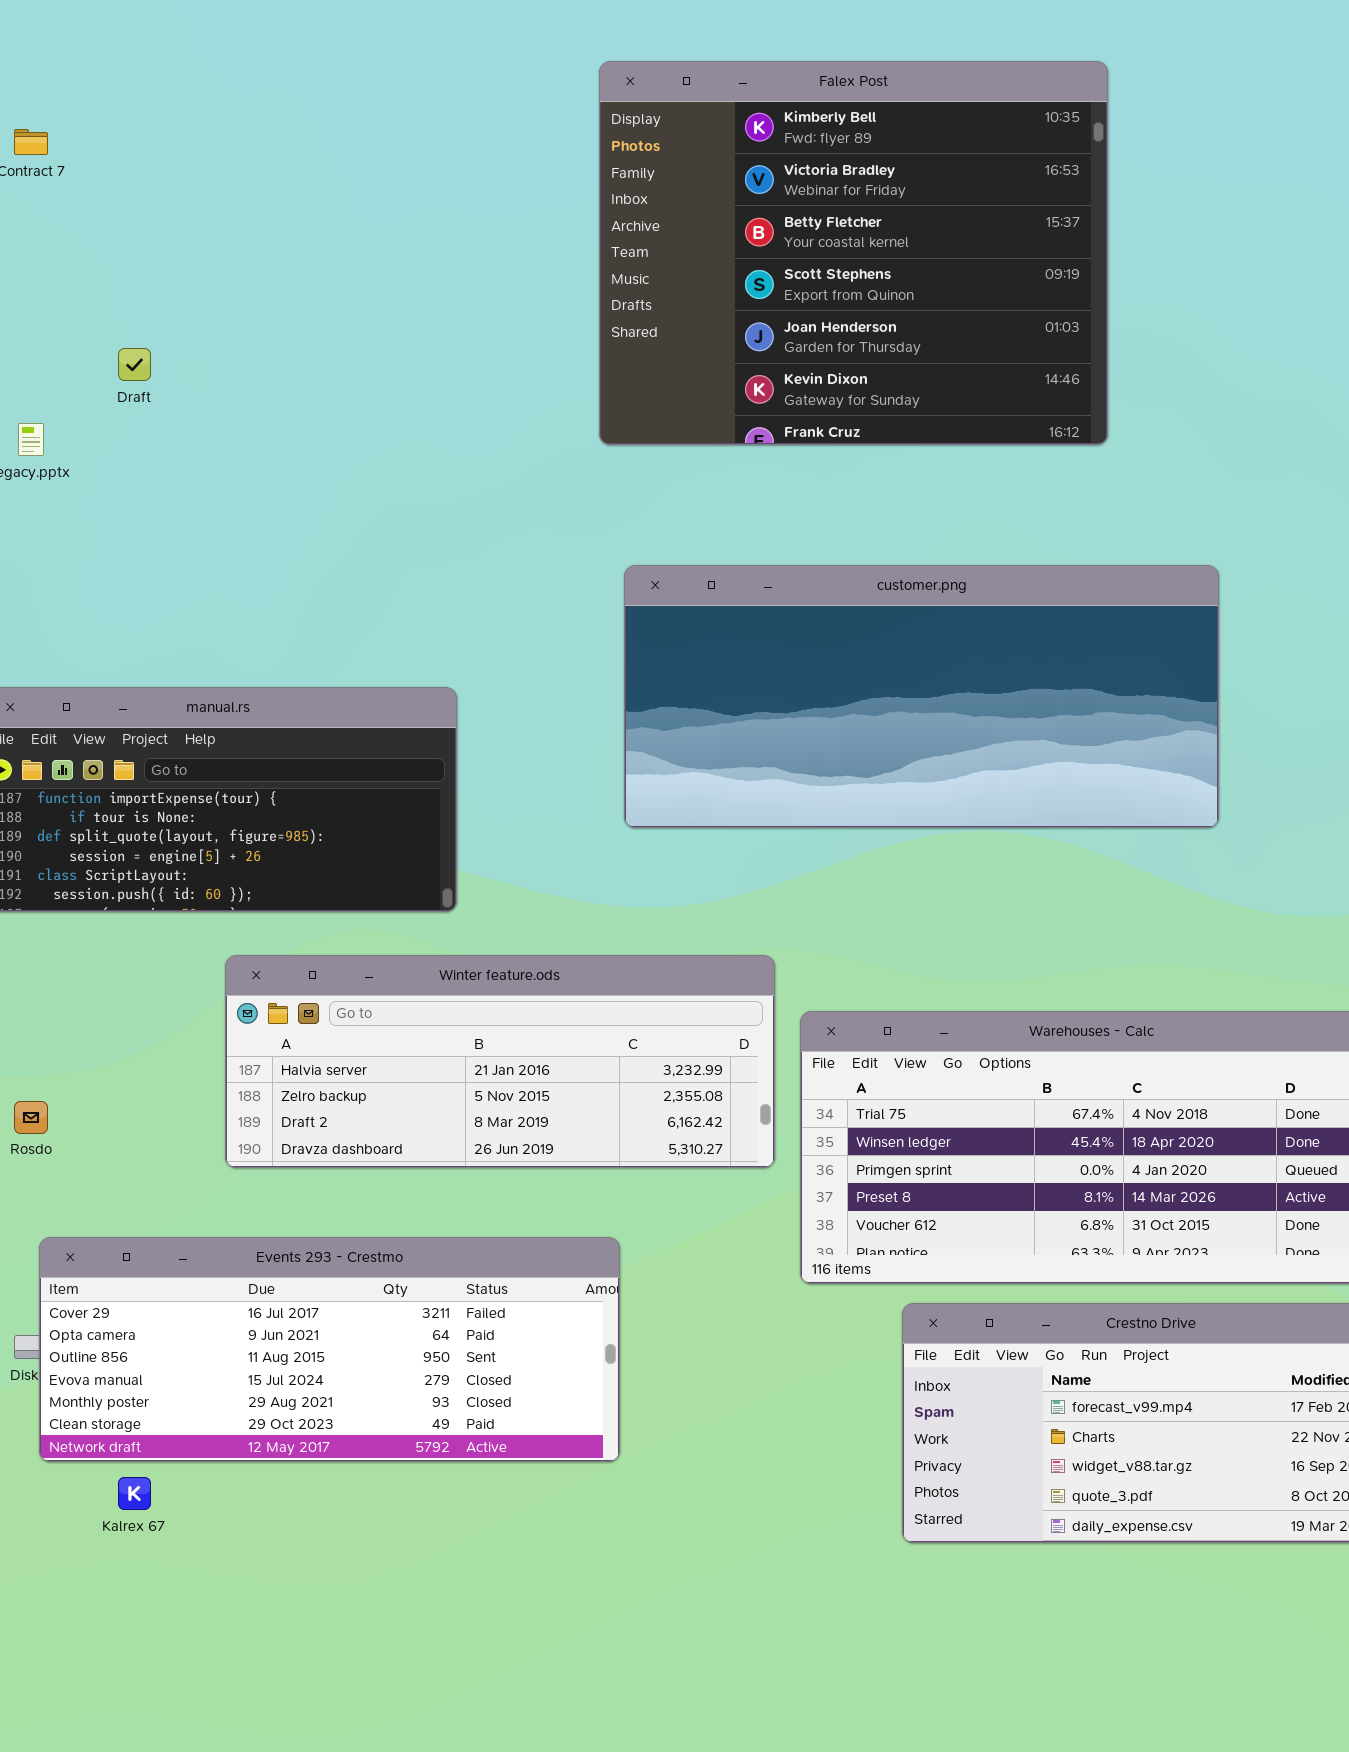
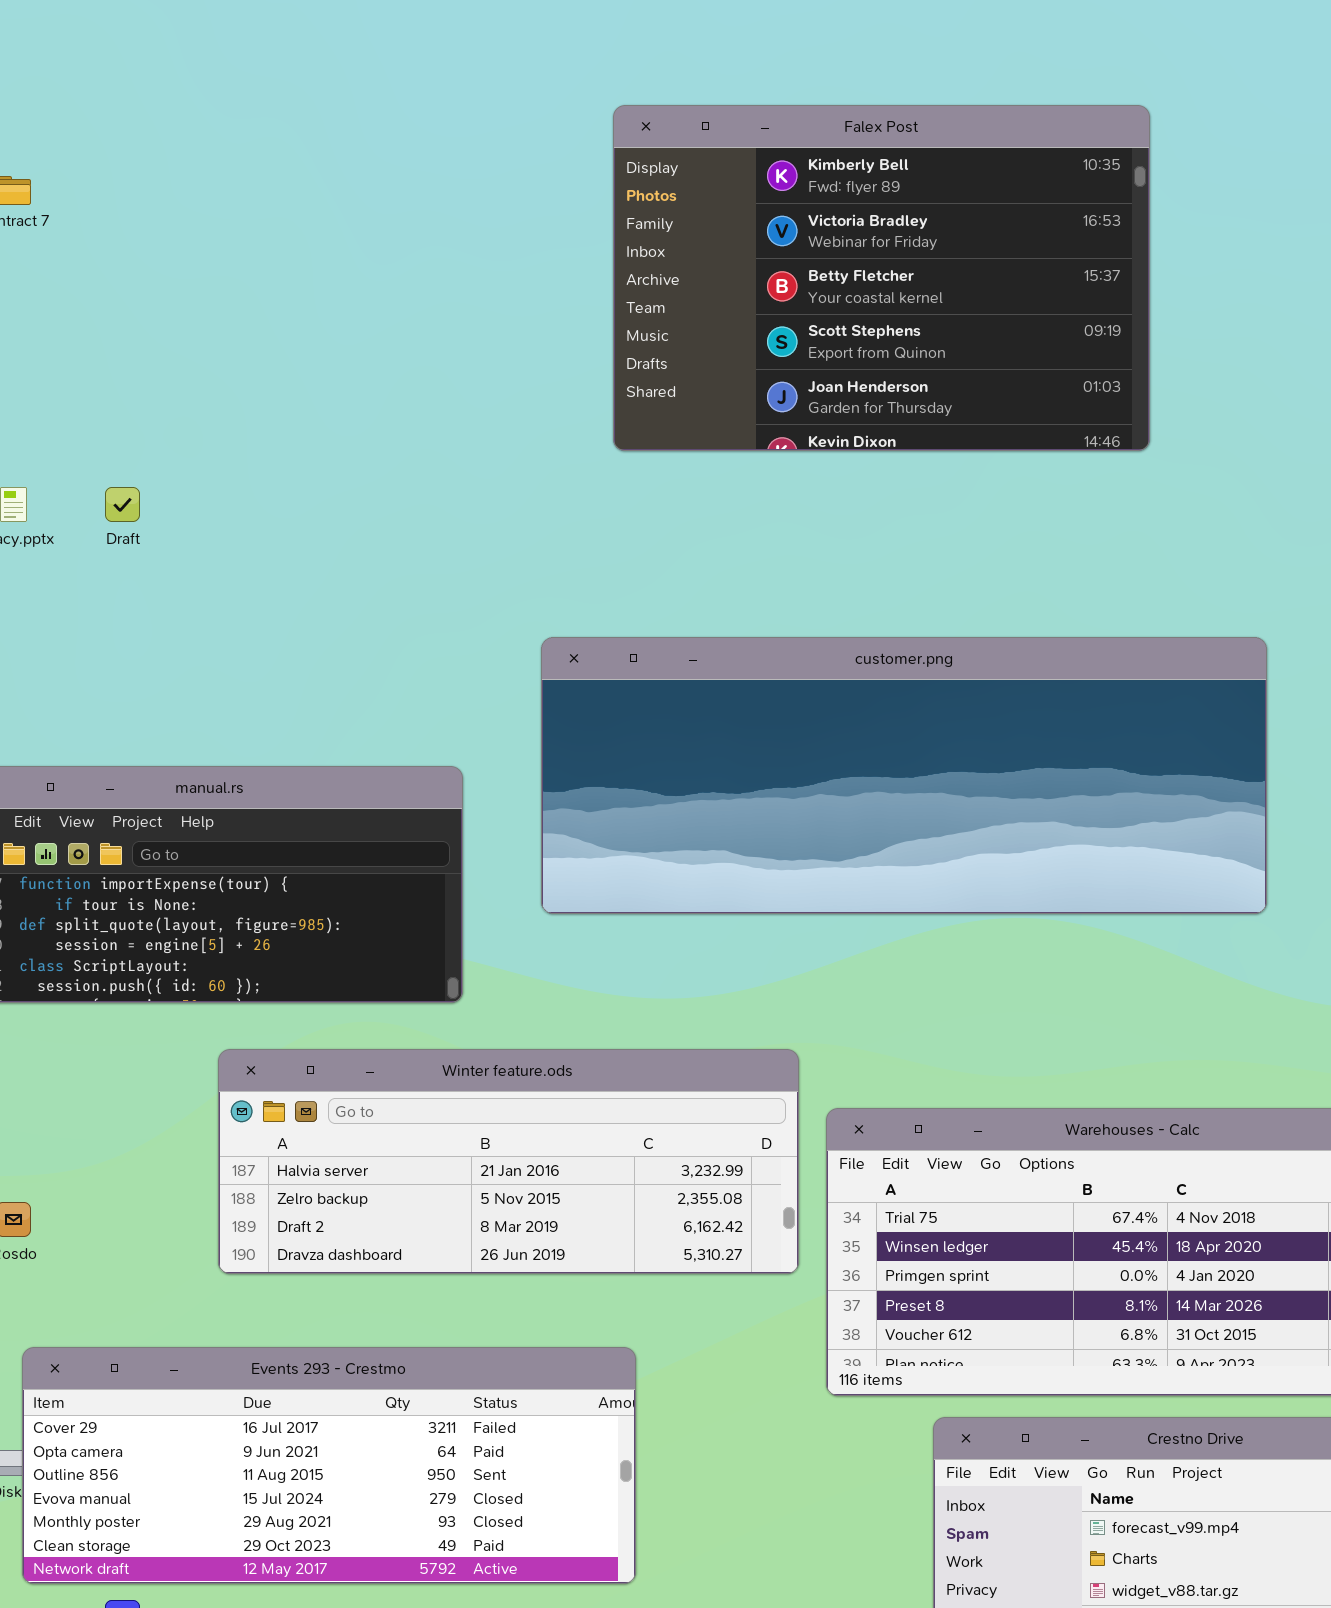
Falex Post: [599,61,1108,445] -> [613,105,1150,451], resized
Draft: [118,348,151,381] -> [105,487,140,522], moved
customer.png: [624,565,1219,828] -> [541,637,1267,914], resized

